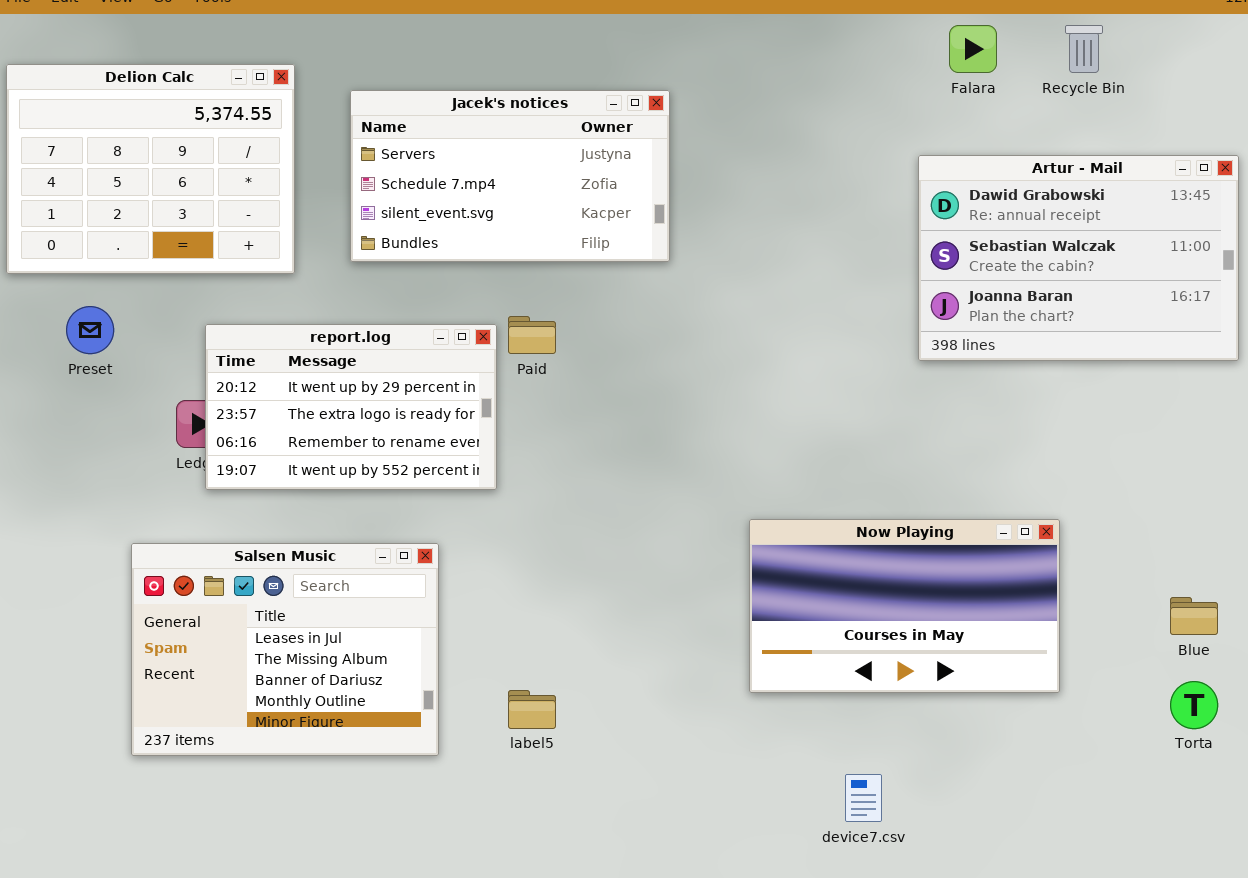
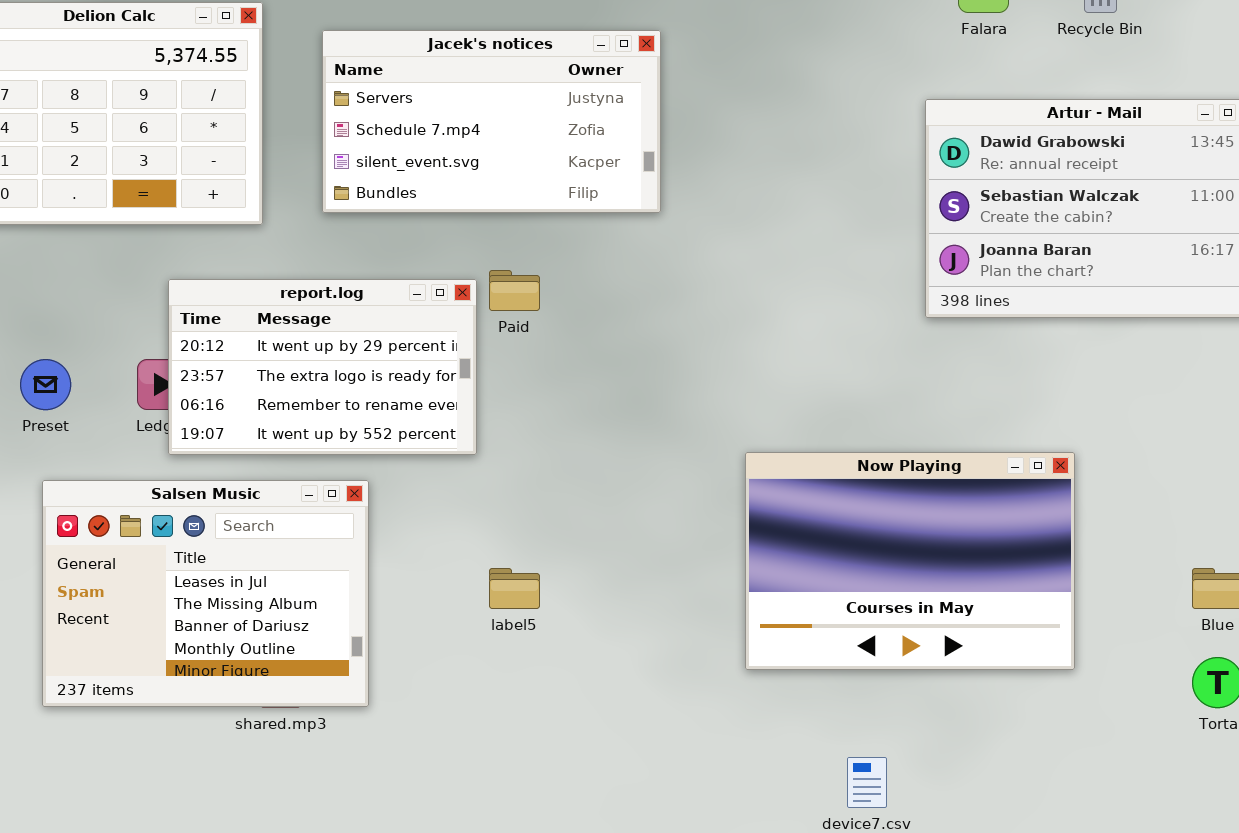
Preset: [66,306,114,354] -> [20,359,71,410], moved
Now Playing: [749,519,1060,693] -> [745,452,1075,670], resized
Salsen Music: [131,543,439,756] -> [42,480,369,707], moved
label5: [508,690,556,729] -> [489,568,540,609], moved

